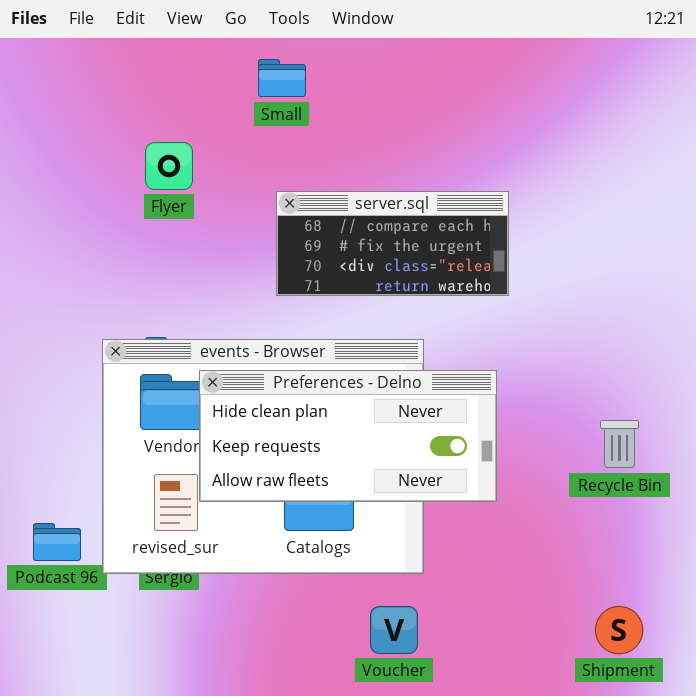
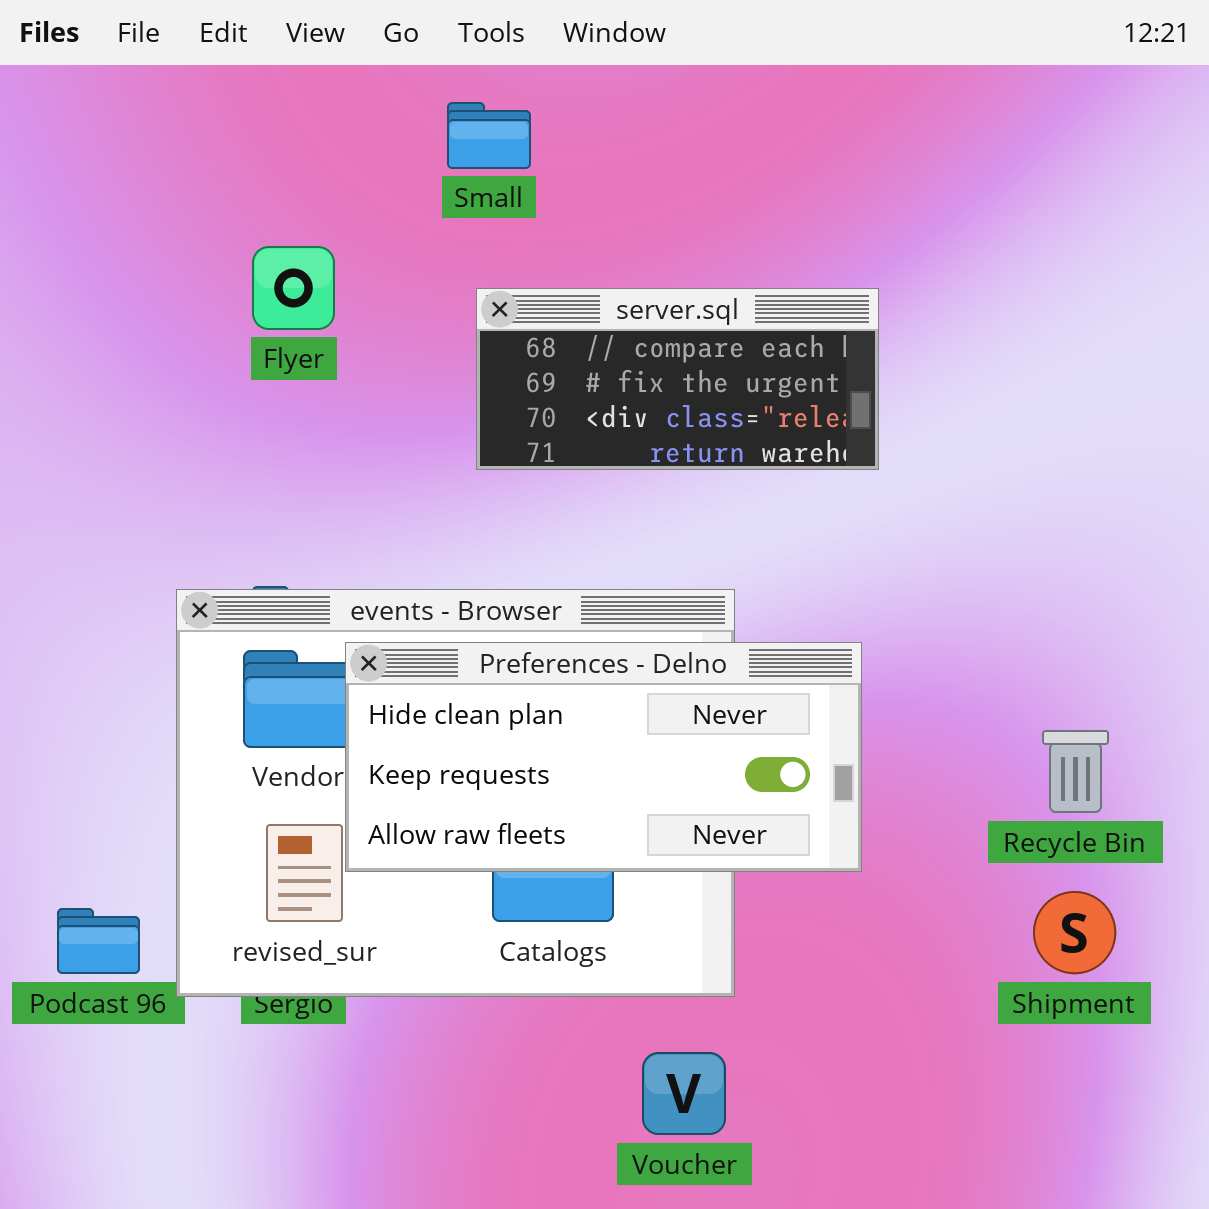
server.sql: [276,191,509,296] -> [476,288,879,470], moved
Shipment: [595,606,643,654] -> [1033,891,1116,974], moved

